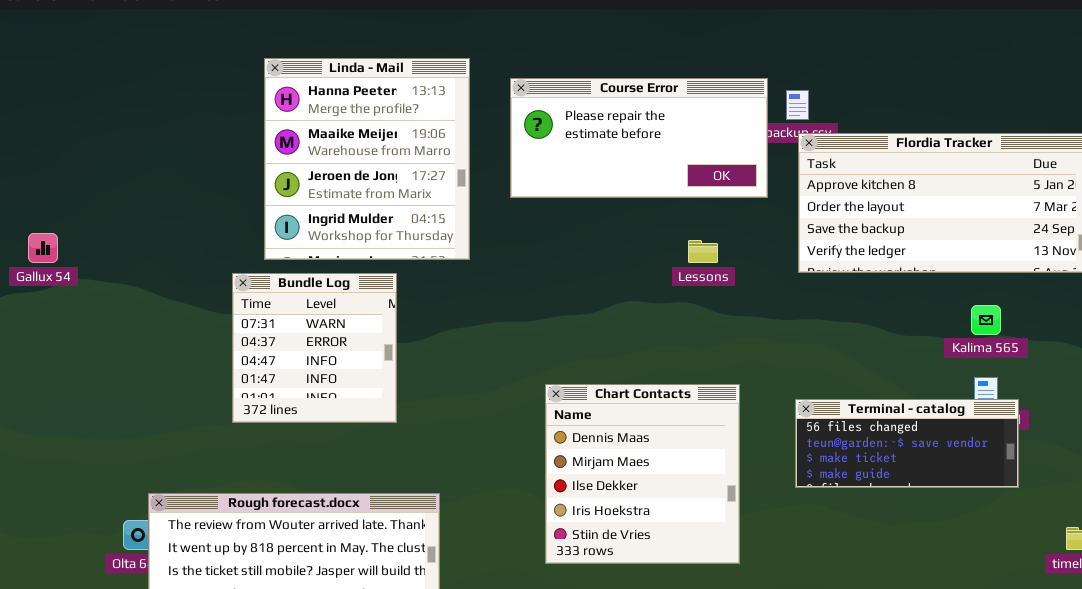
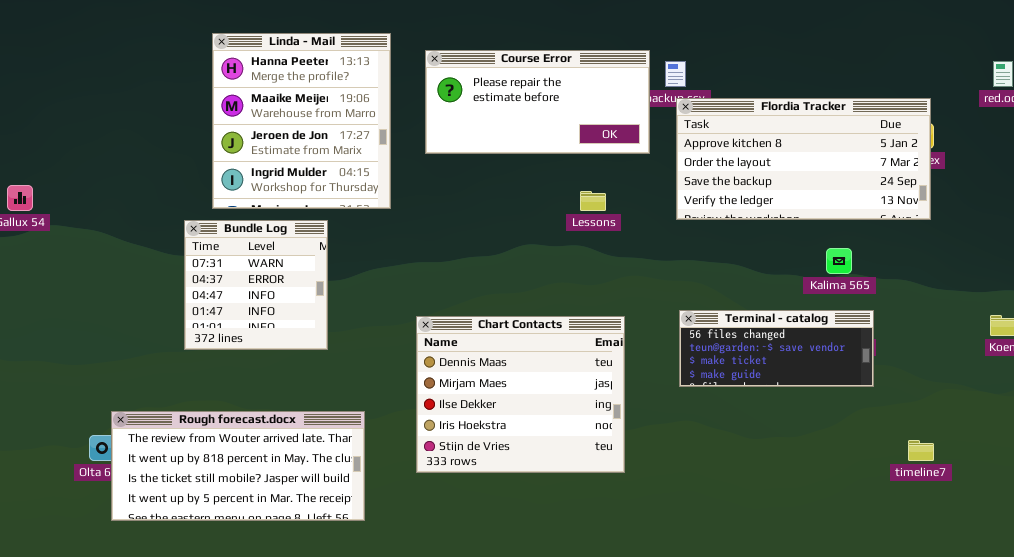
Chart Contacts: [545,384,740,564] -> [416,316,625,473], resized
Terminal - catalog: [795,399,1019,488] -> [679,310,874,387], moved

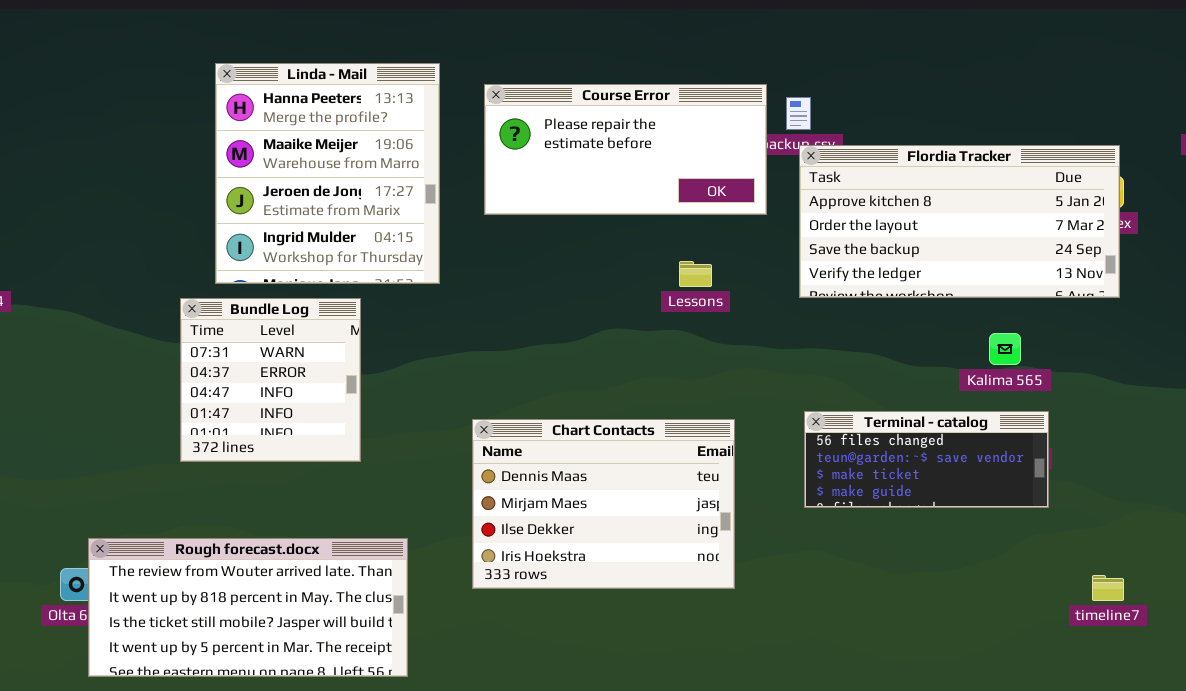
Chart Contacts: [416,316,625,473] -> [472,419,735,589], resized

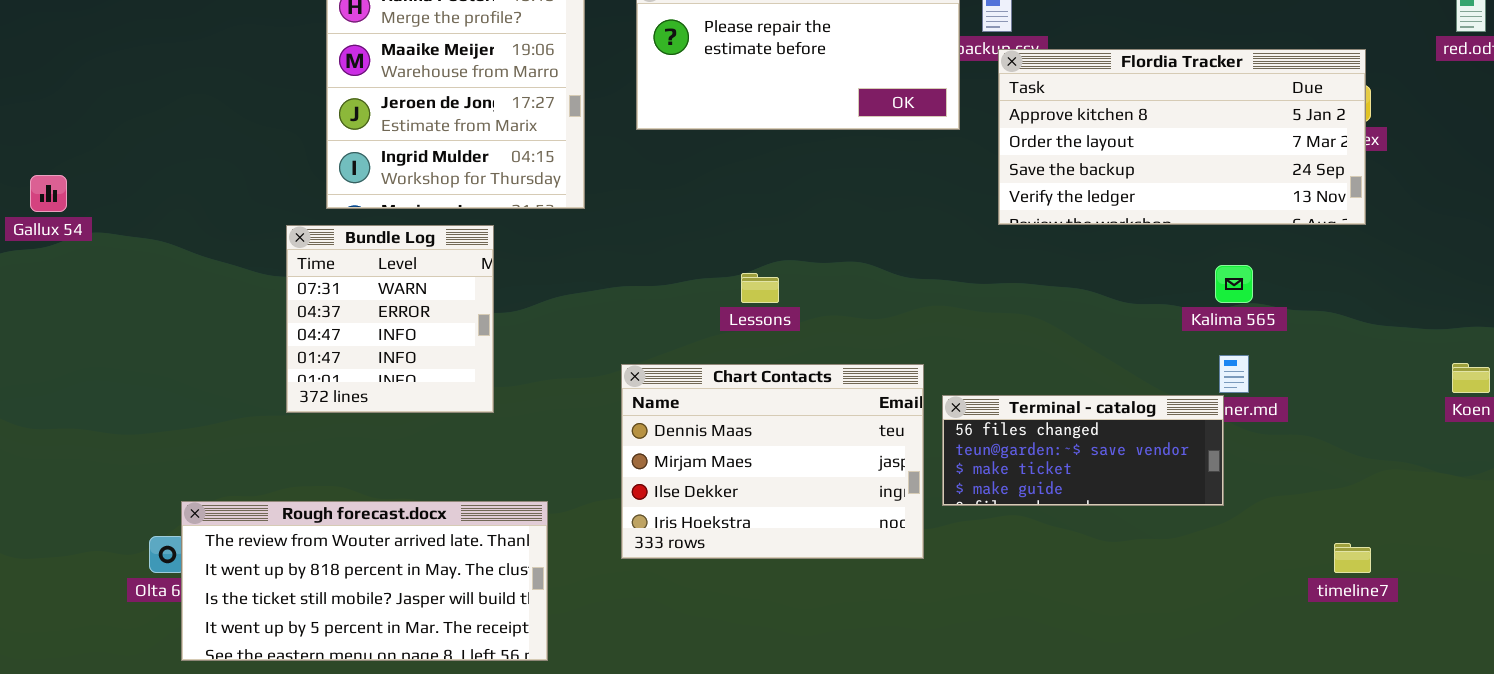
Lessons: [679,261,712,287] -> [741,273,779,303], moved
Terminal - catalog: [804,411,1049,508] -> [942,395,1224,506], moved

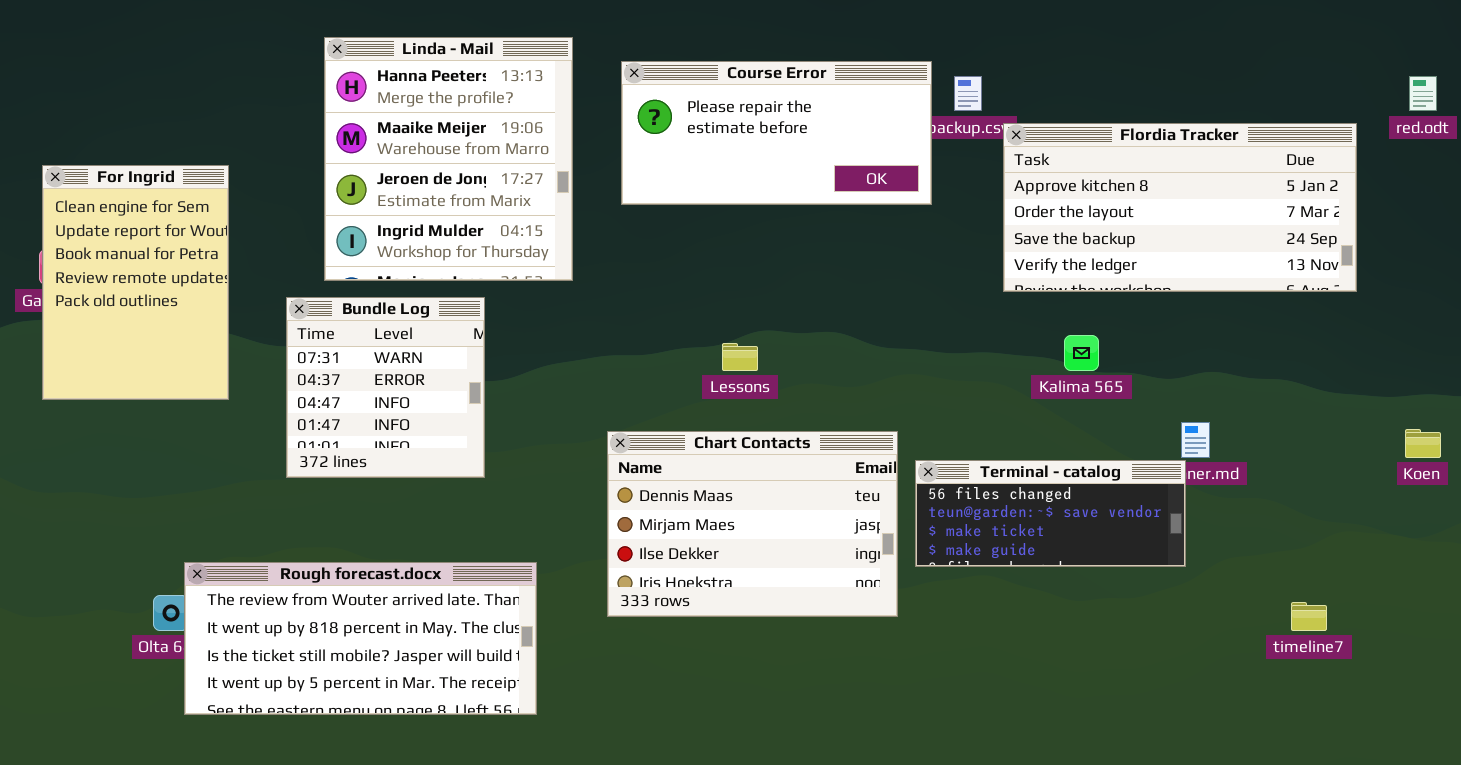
Flordia Tracker: [998,49,1366,225] -> [1003,123,1357,292], moved
For Ingrid: none -> [42,165,229,400], opened
Kalima 565: [1215,265,1253,303] -> [1064,335,1099,371], moved

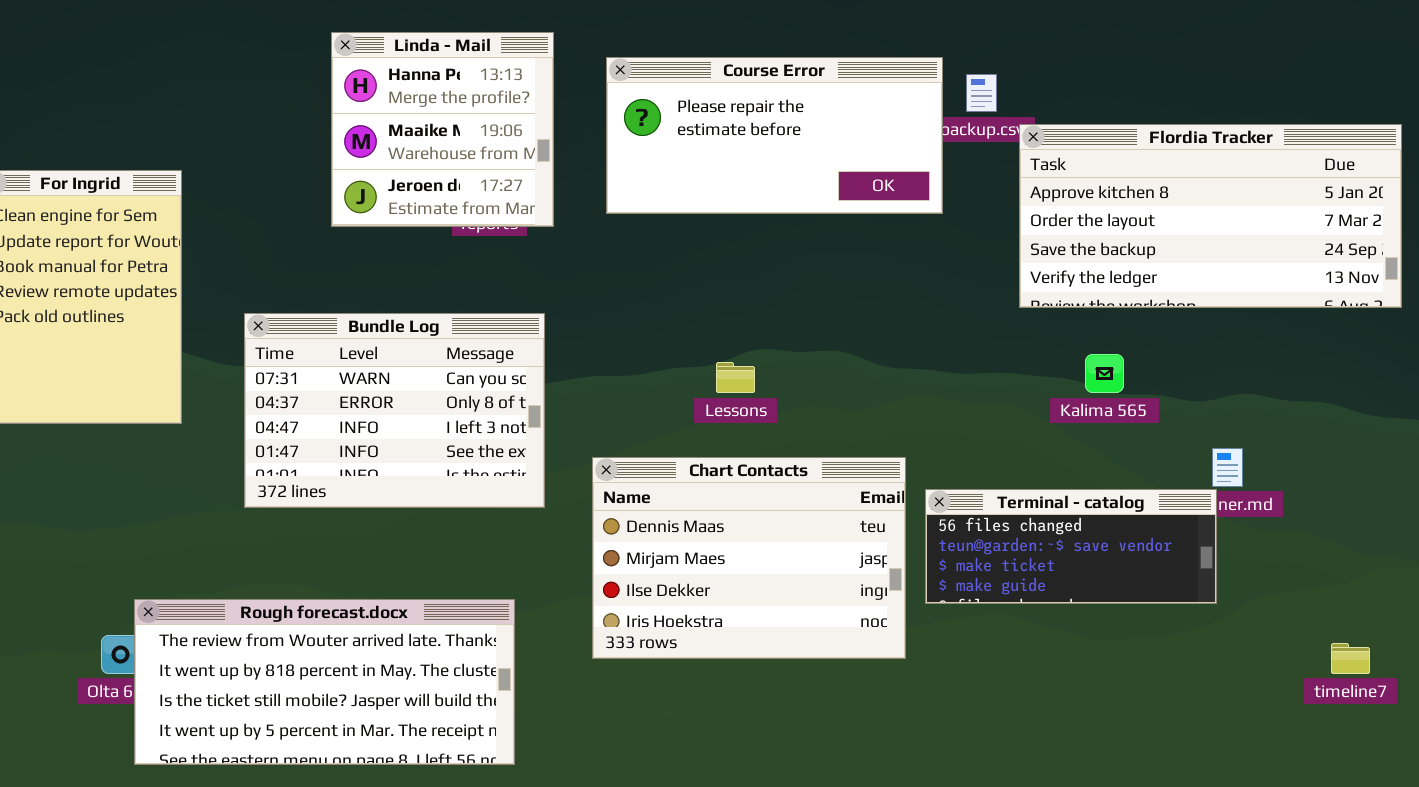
Linda - Mail: [324,37,573,281] -> [331,32,554,227], resized
Bundle Log: [286,297,485,478] -> [244,313,545,508], resized

